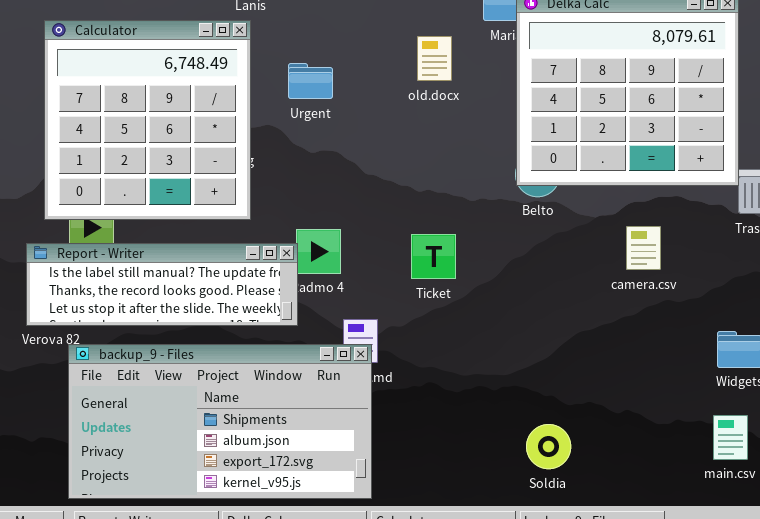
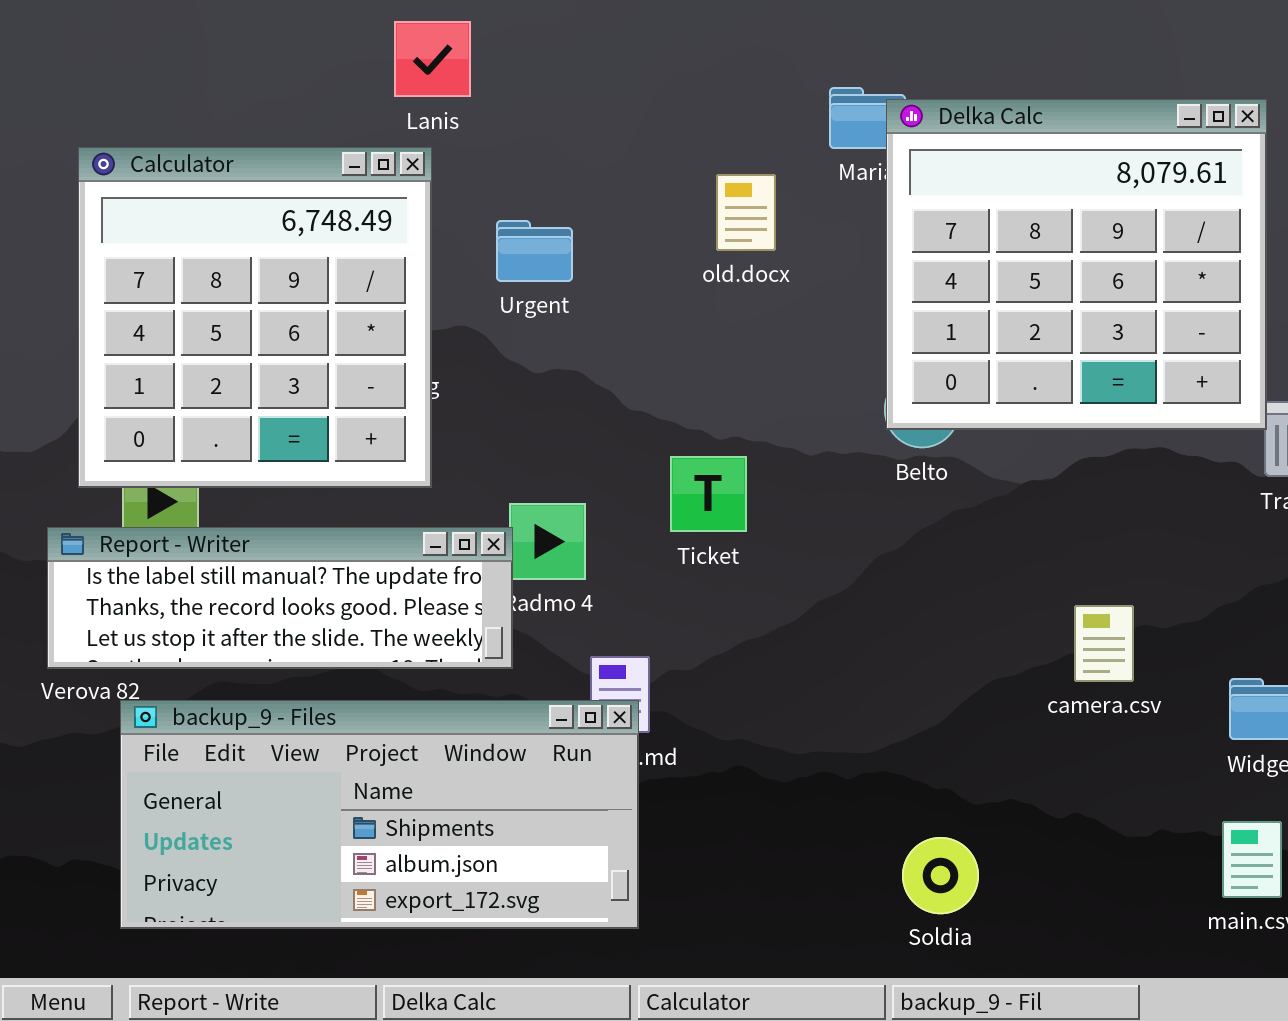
camera.csv: [626,226,661,270] -> [1074,605,1134,682], moved
Ticket: [411,234,456,279] -> [670,456,747,532], moved
backup_9 - Files: [68,344,372,499] -> [120,700,639,929], resized

